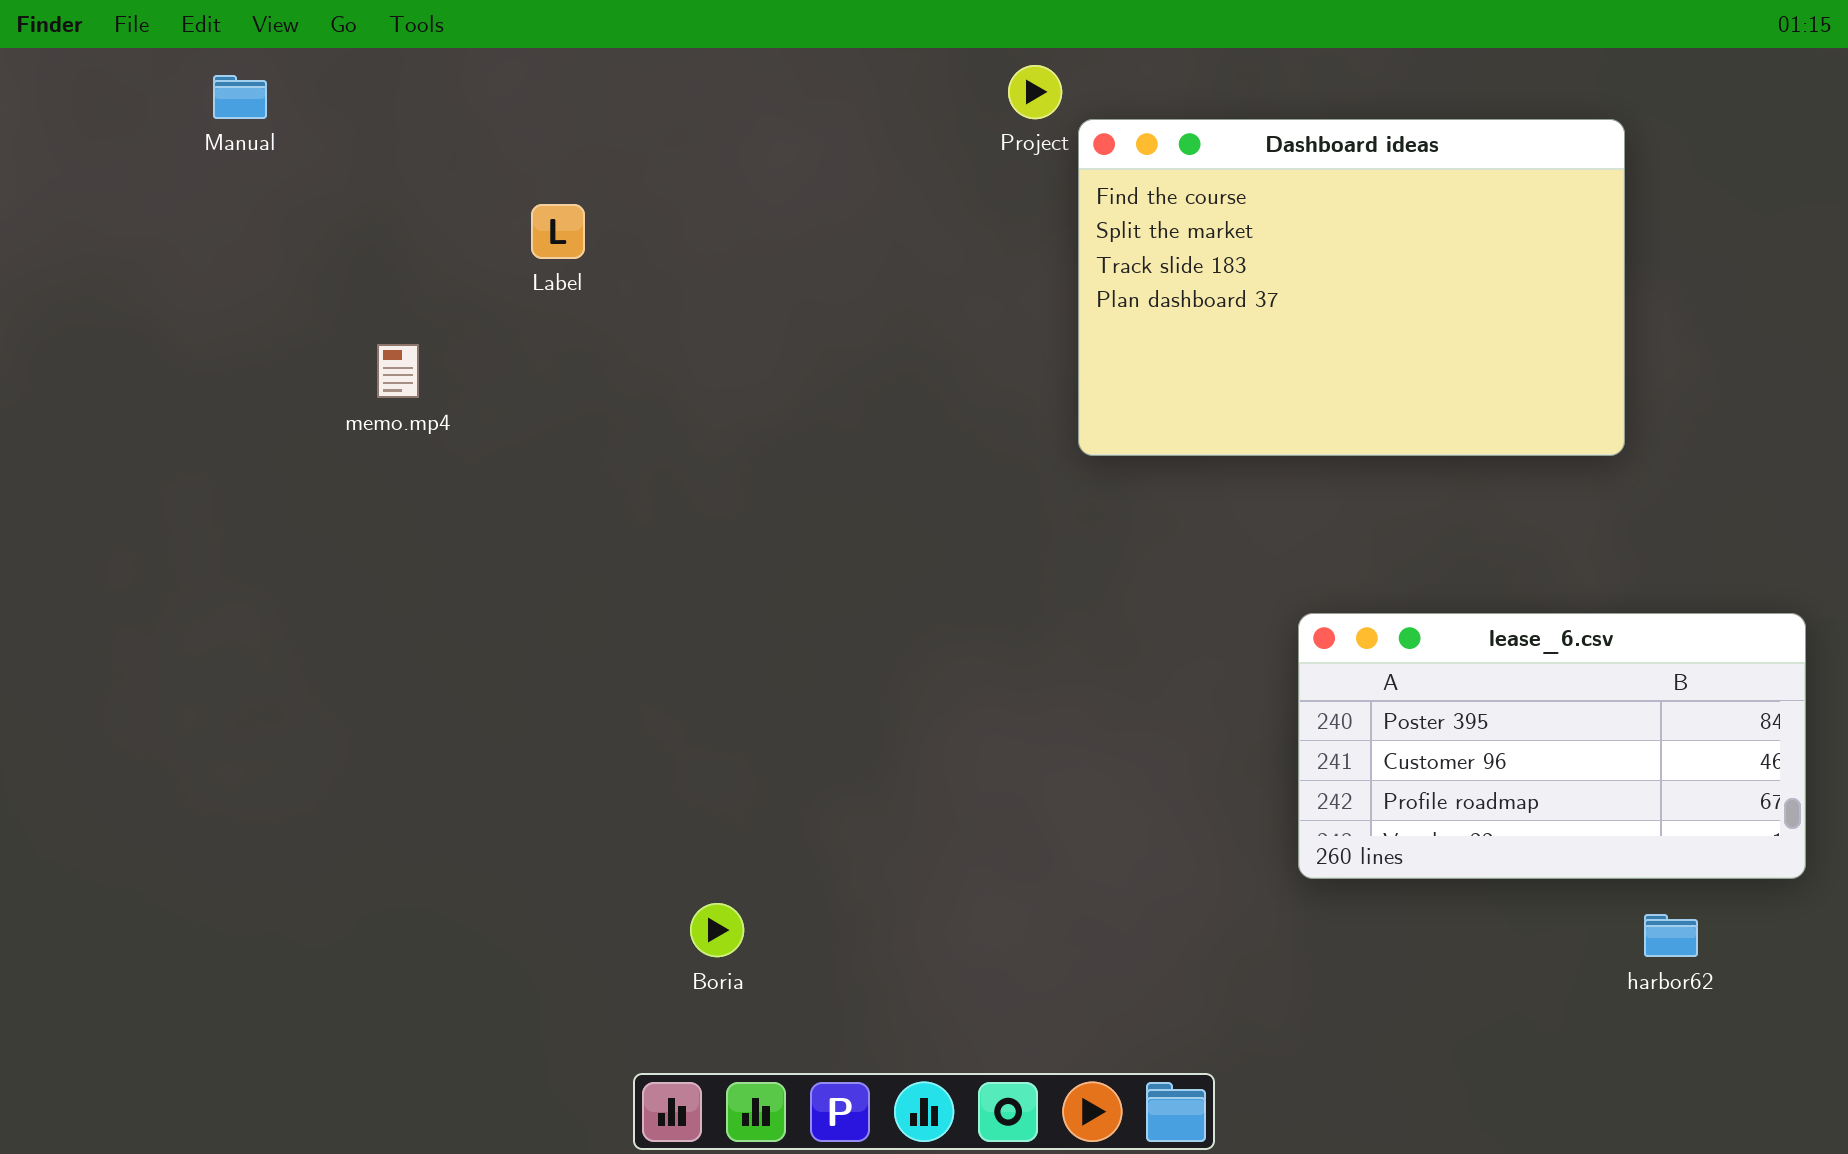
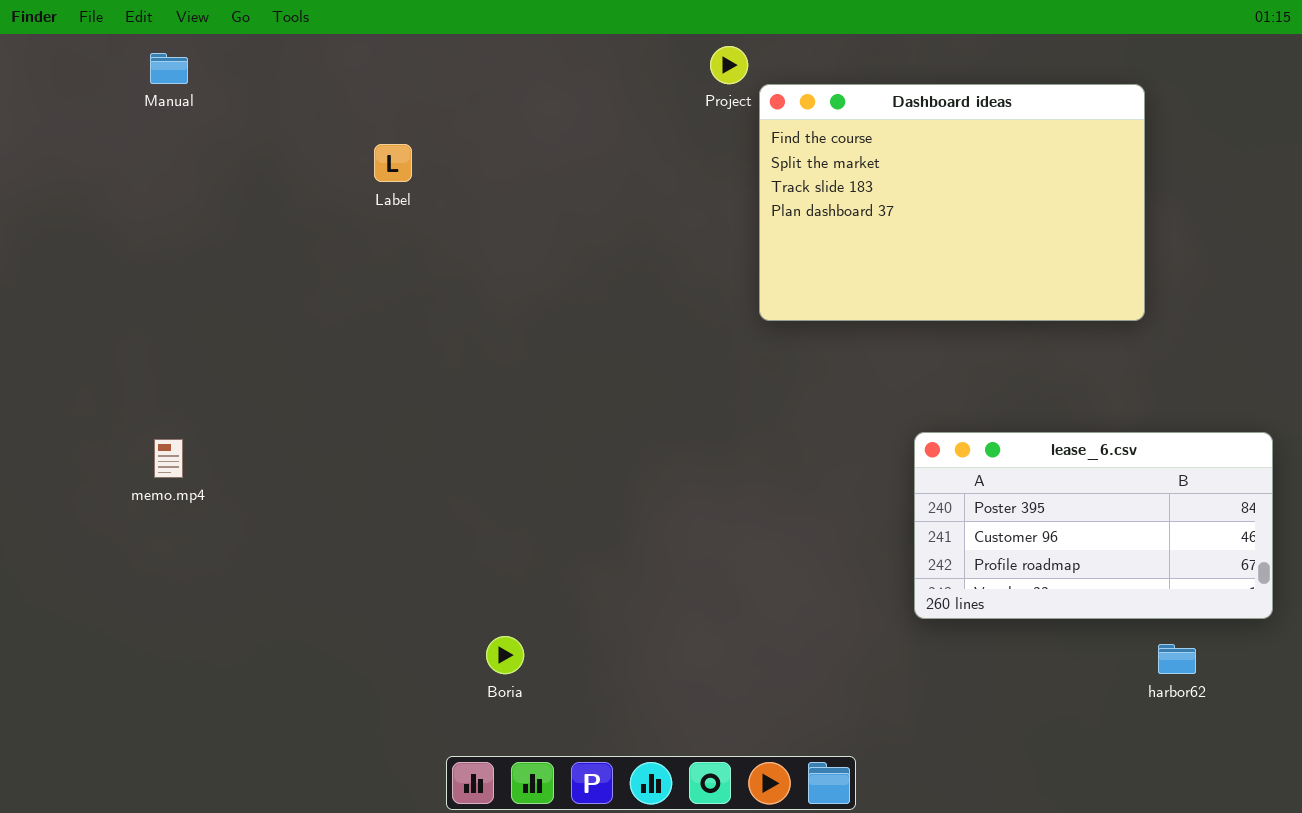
memo.mp4: [377,344,419,398] -> [154,439,183,478], moved

